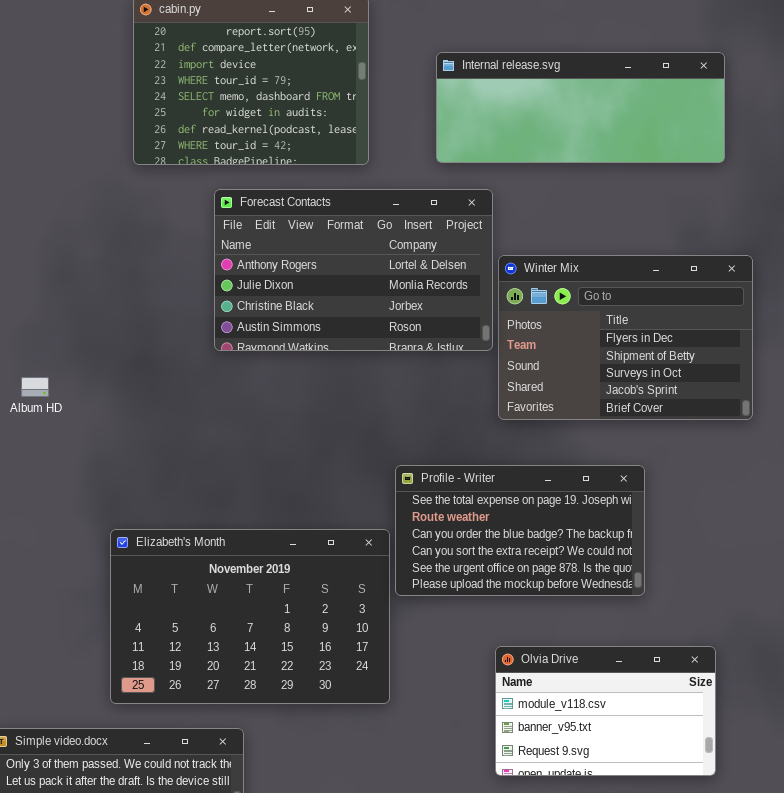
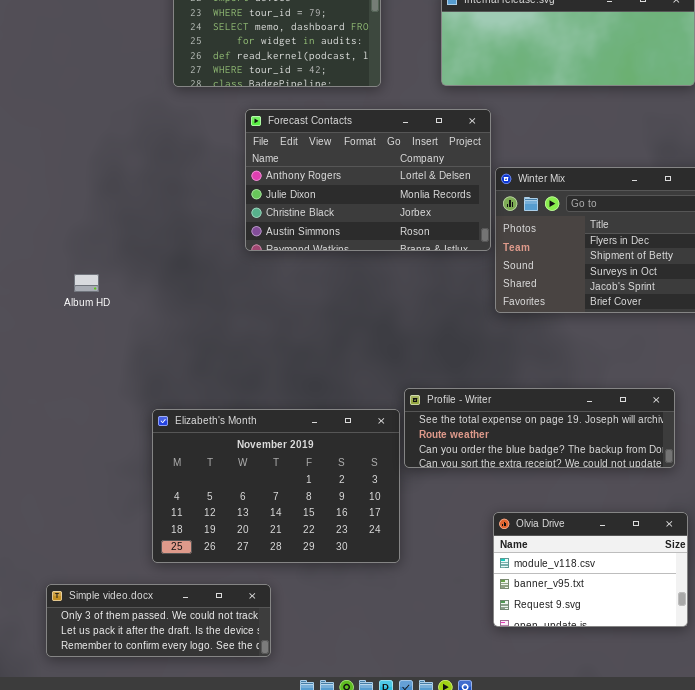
Profile - Writer: [395,465,645,596] -> [404,388,675,468], resized

